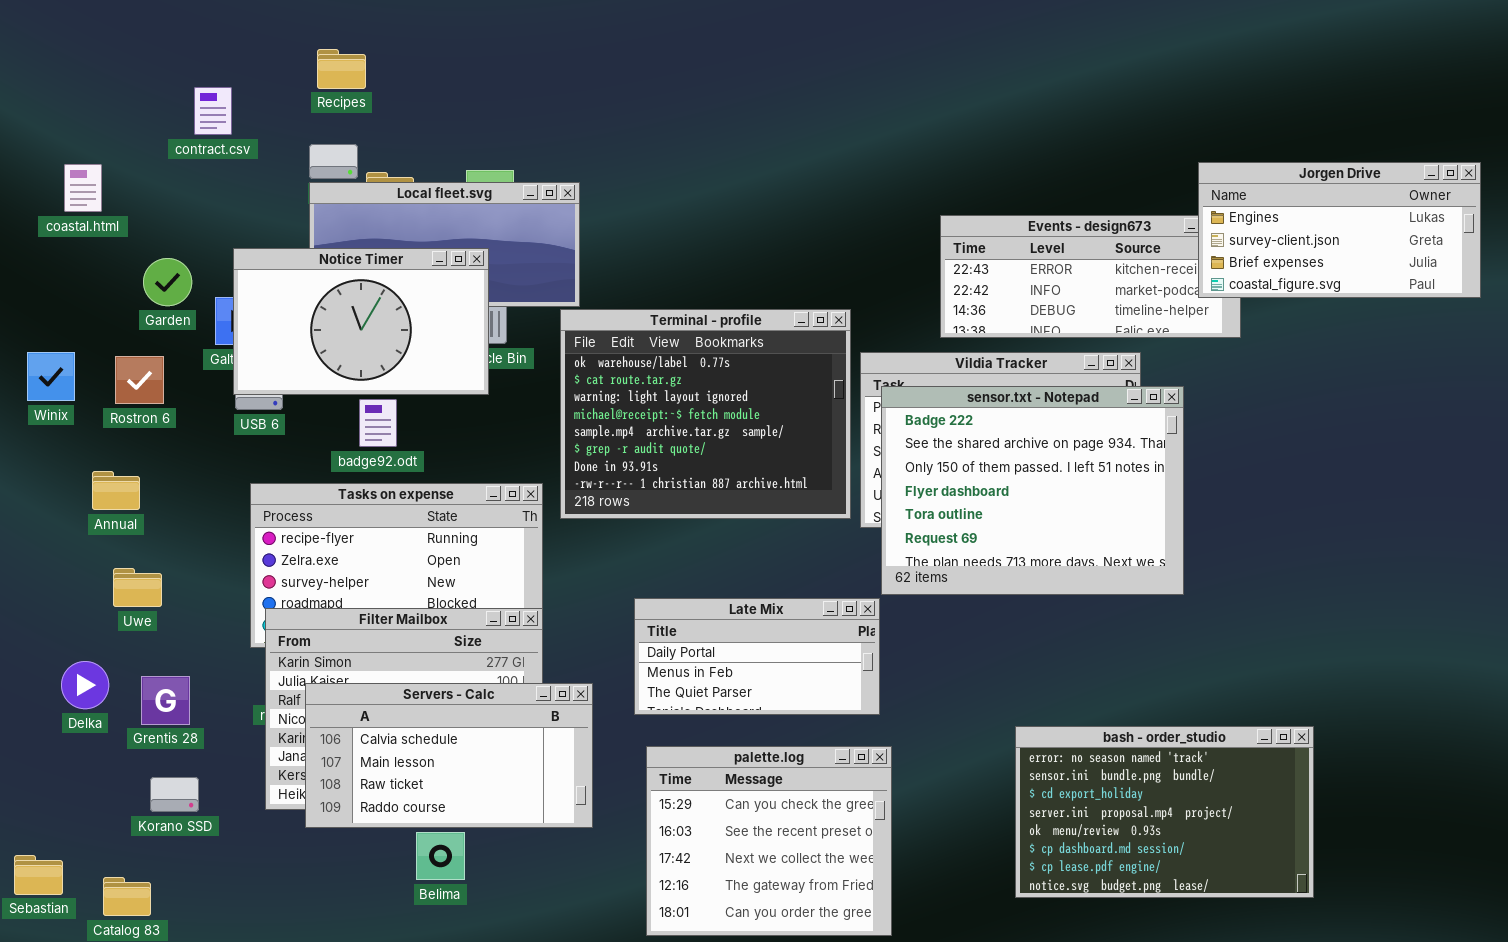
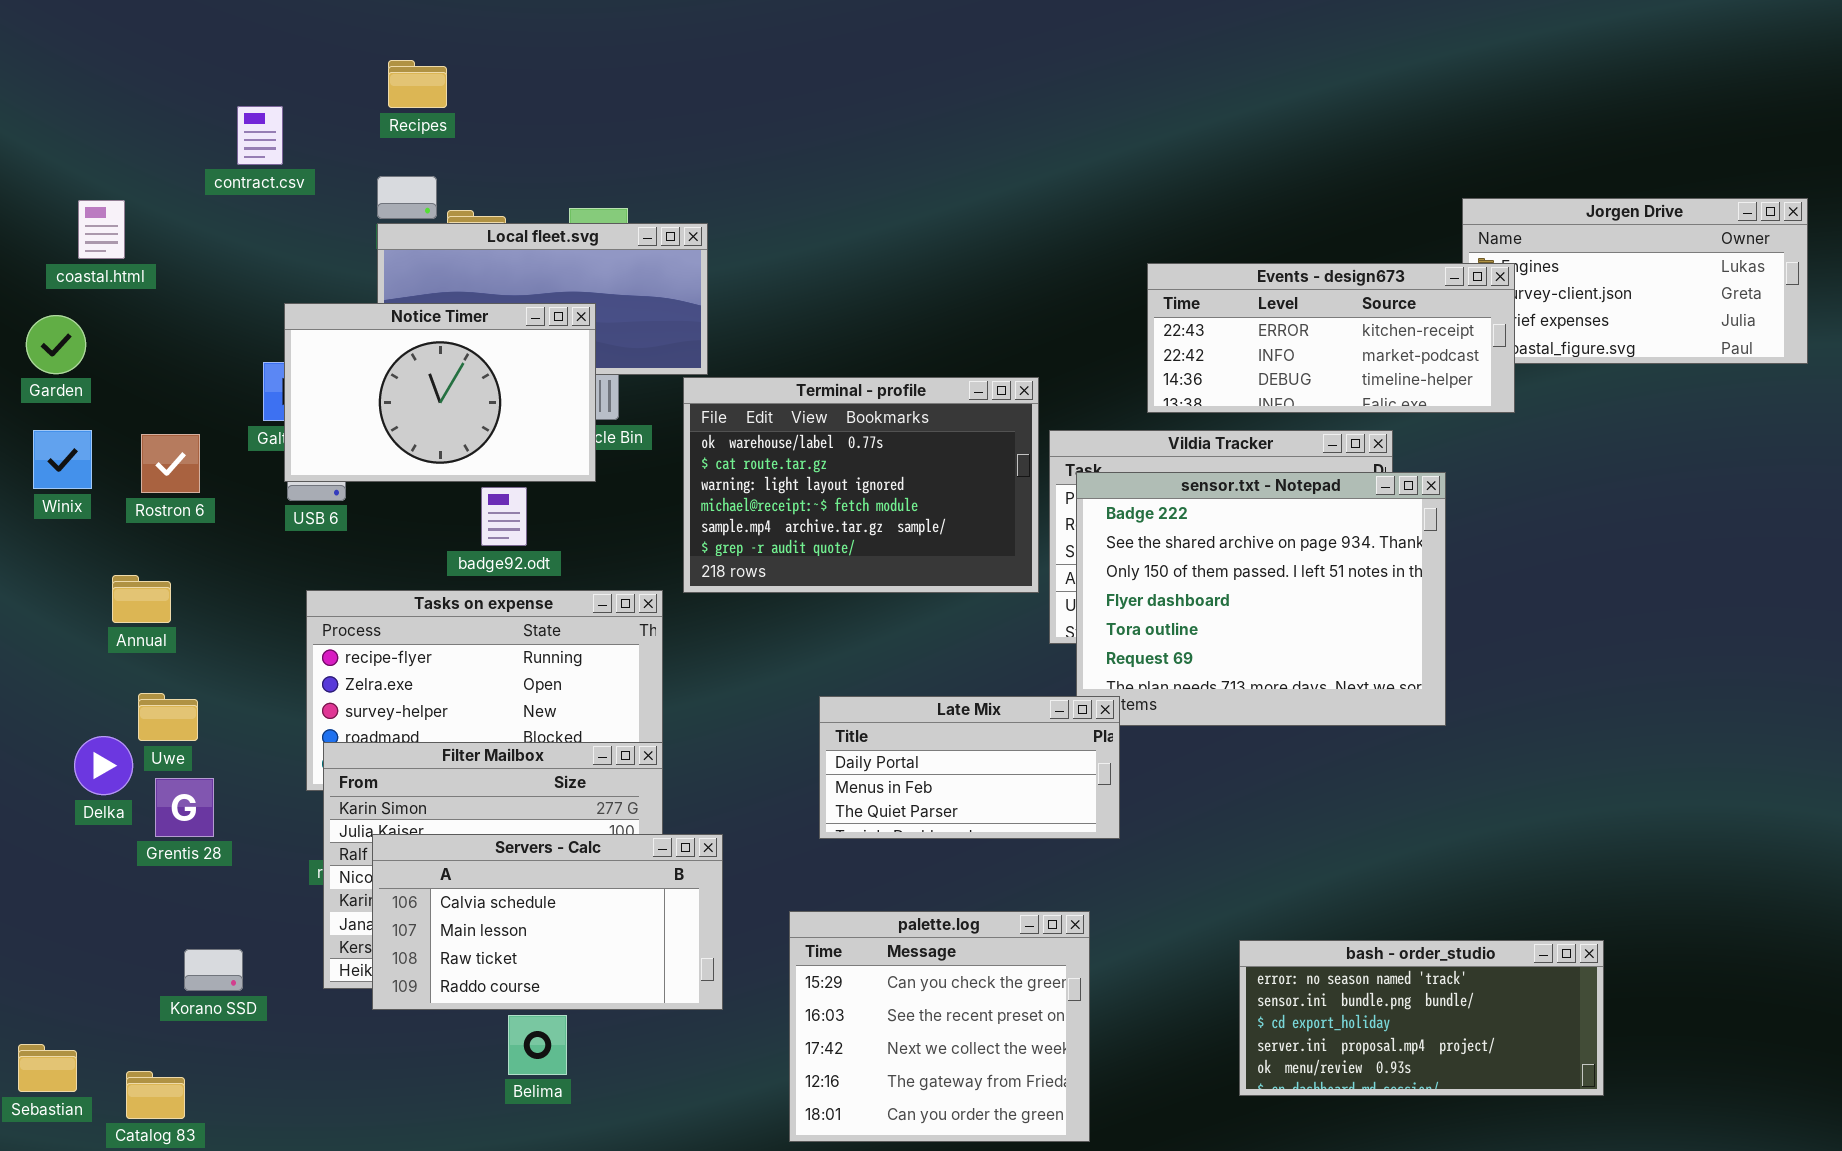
Events - design673: [940,215,1241,338] -> [1147,263,1515,413], raised
Garden: [143,258,192,306] -> [26,315,86,374], moved
Terminal - profile: [560,309,851,519] -> [683,377,1039,593], resized
badge92.odt: [359,399,397,447] -> [481,487,527,546], moved
Late Mix: [634,598,880,715] -> [819,696,1120,839], moved
Delka: [61,661,109,709] -> [74,736,133,795], moved
Grentis 28: [141,676,190,725] -> [155,778,214,837], moved
bash - order_studio: [1015,726,1314,898] -> [1239,940,1604,1096], resized

